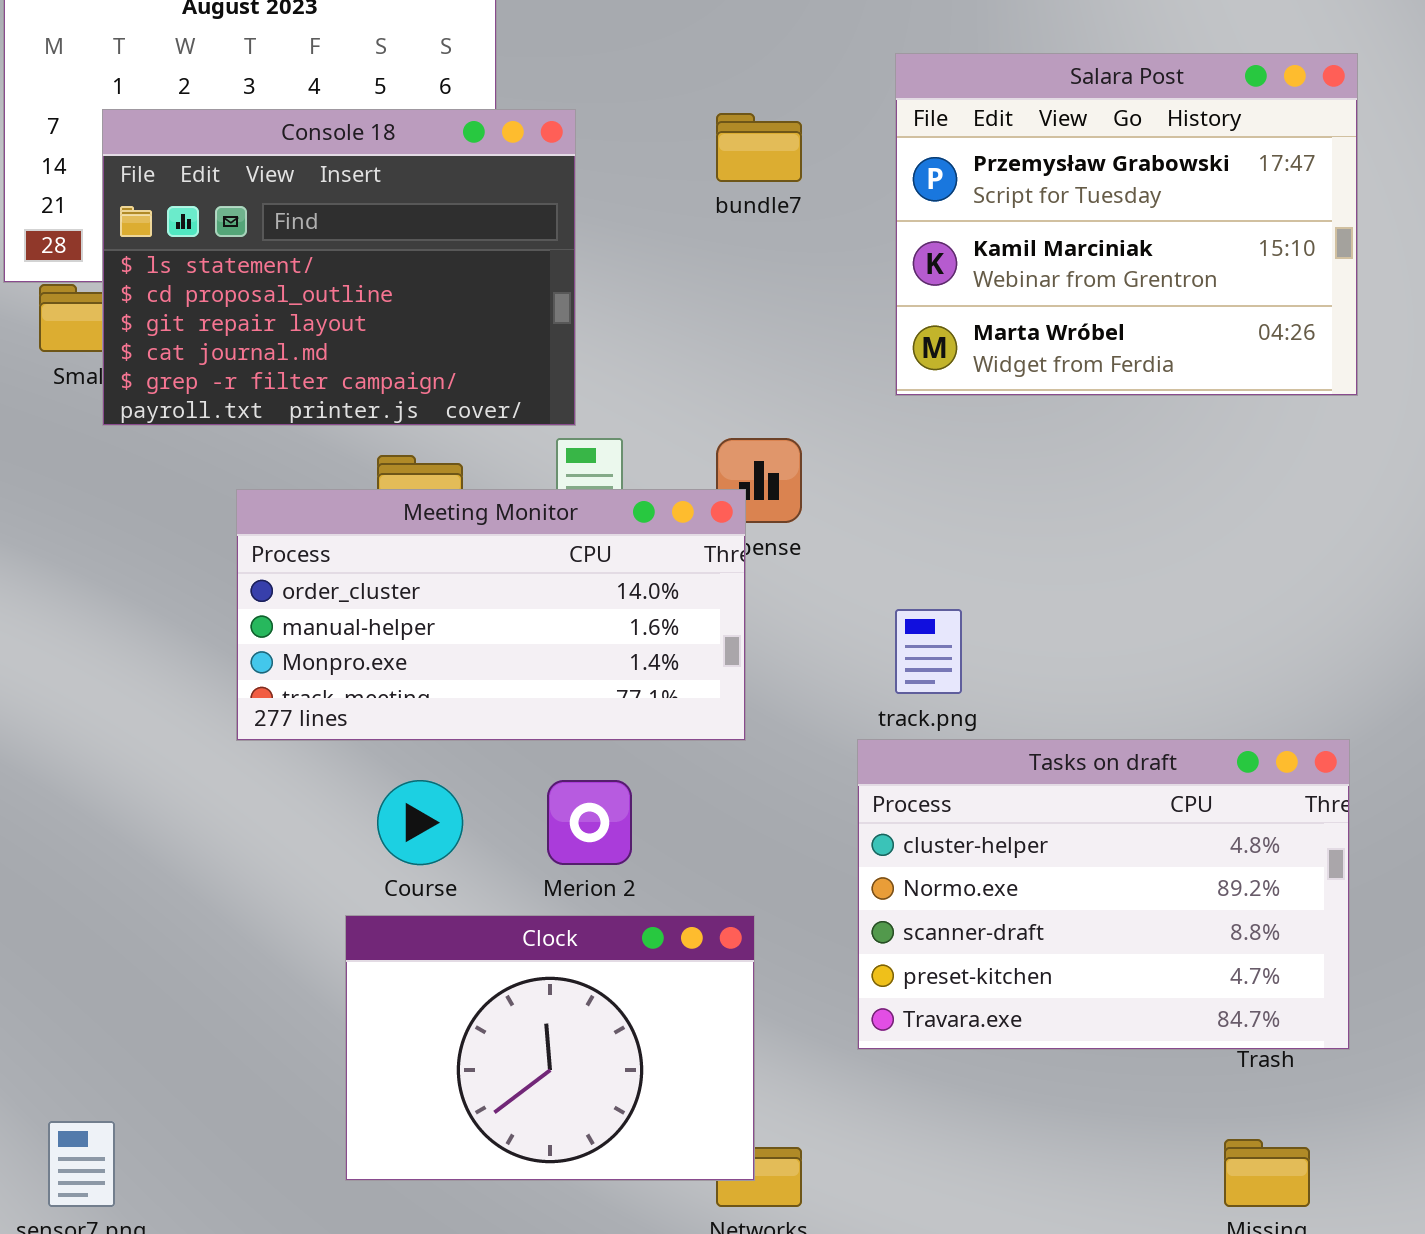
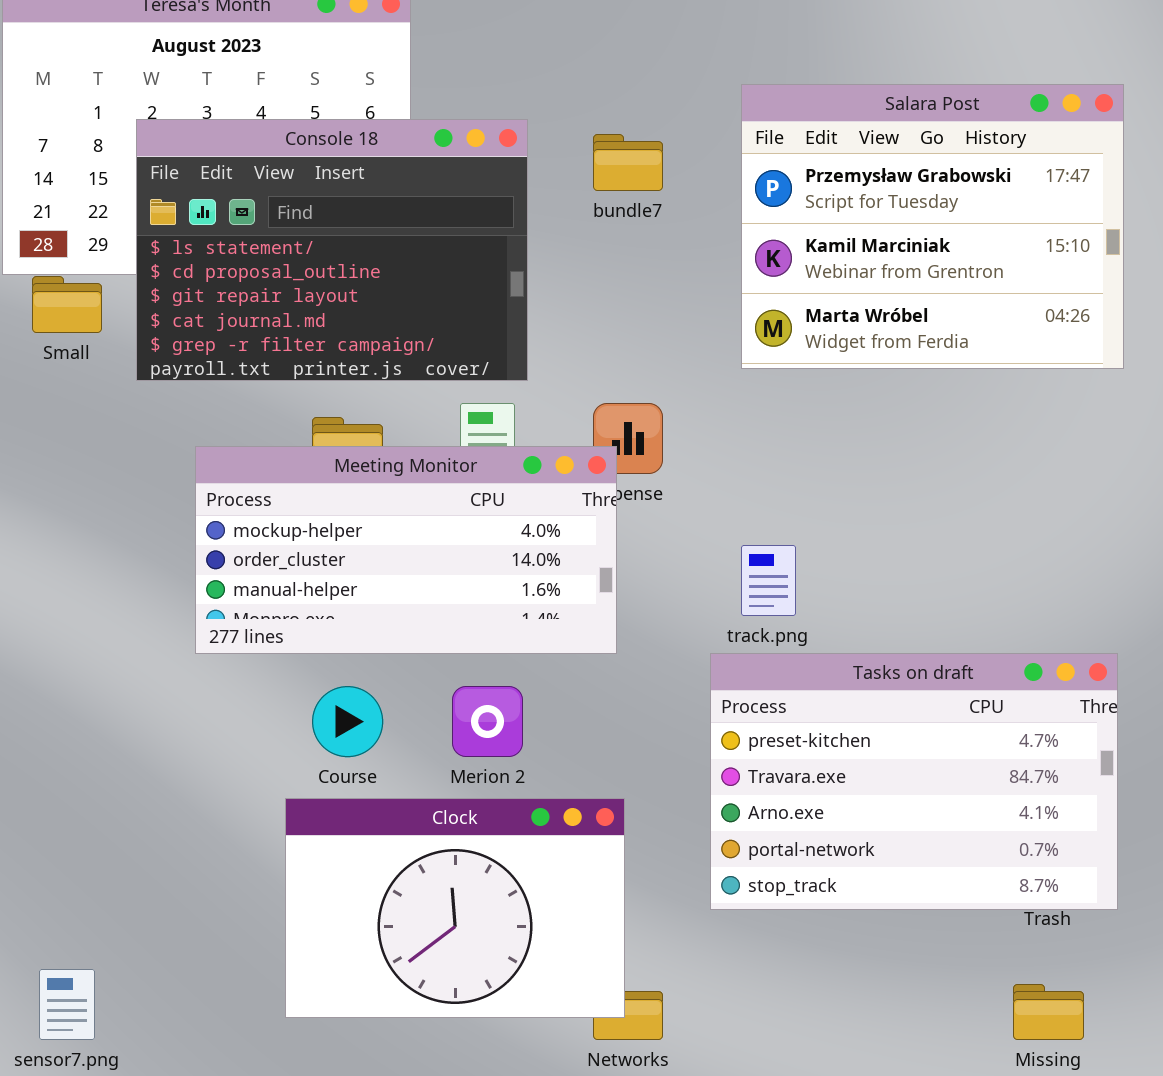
Console 18: [102,109,576,426] -> [136,119,528,381], moved
Meeting Monitor: [236,489,746,741] -> [195,446,617,654], scrolled up 1 row
Tasks on draft: [857,739,1350,1050] -> [710,653,1118,910], scrolled down 3 rows

